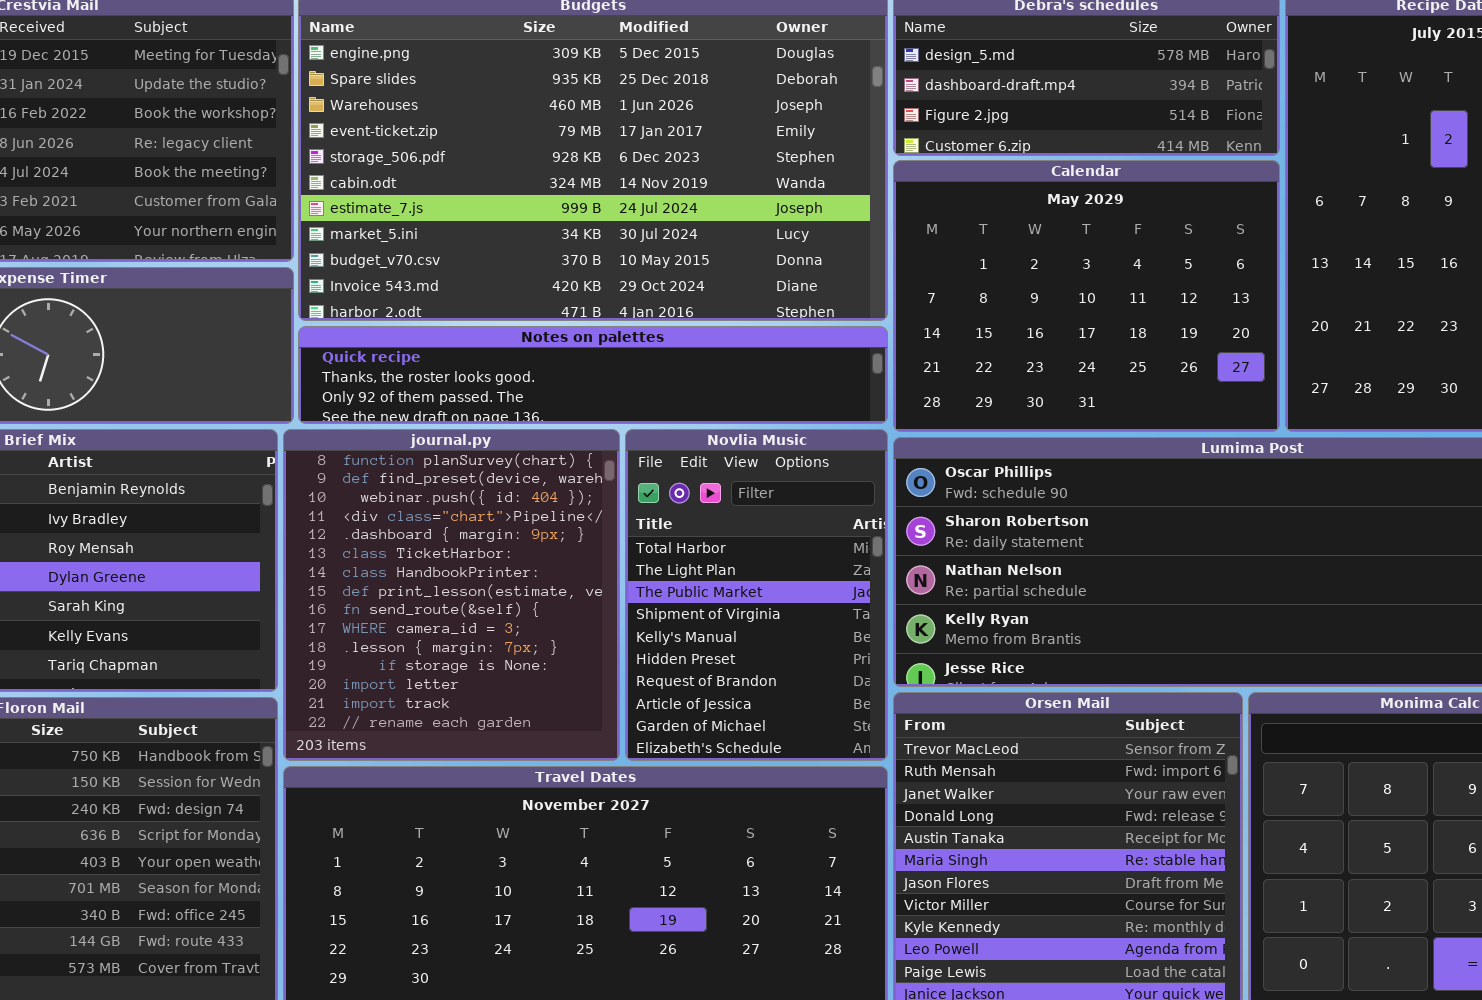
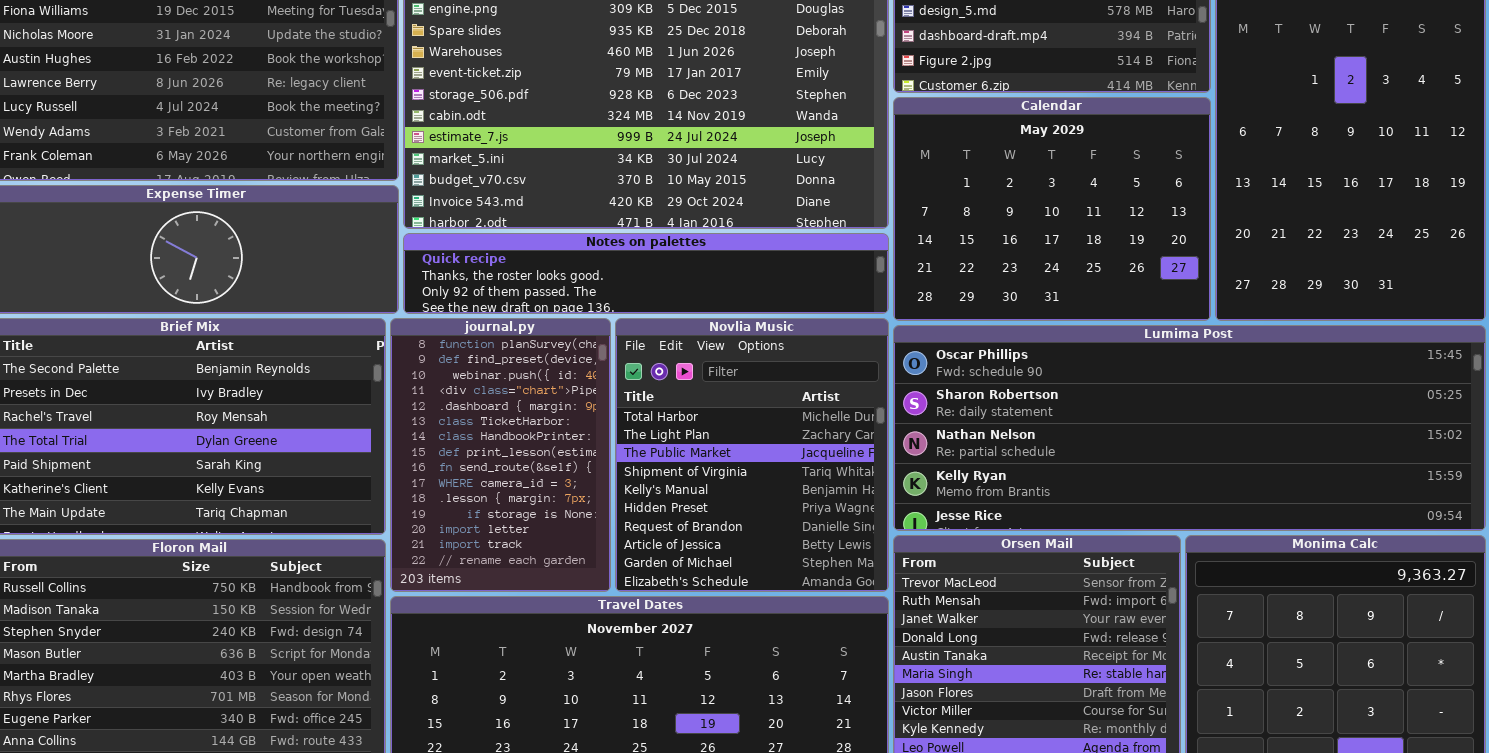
journal.py: [283,429,620,761] -> [390,318,611,592], resized
Novlia Music: [625,429,888,761] -> [615,318,889,592], resized

